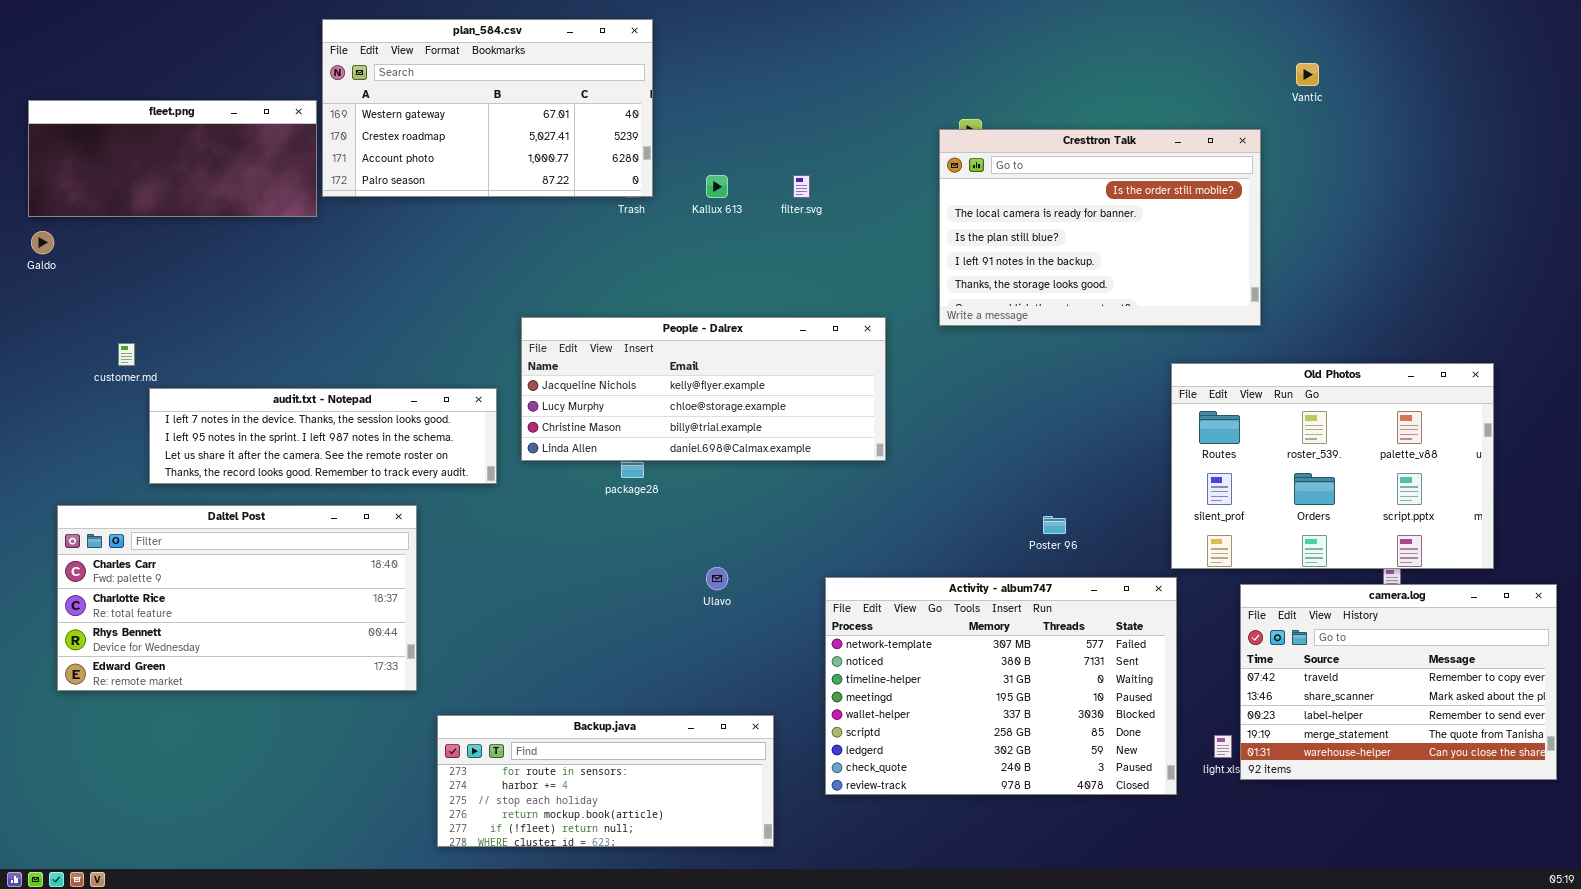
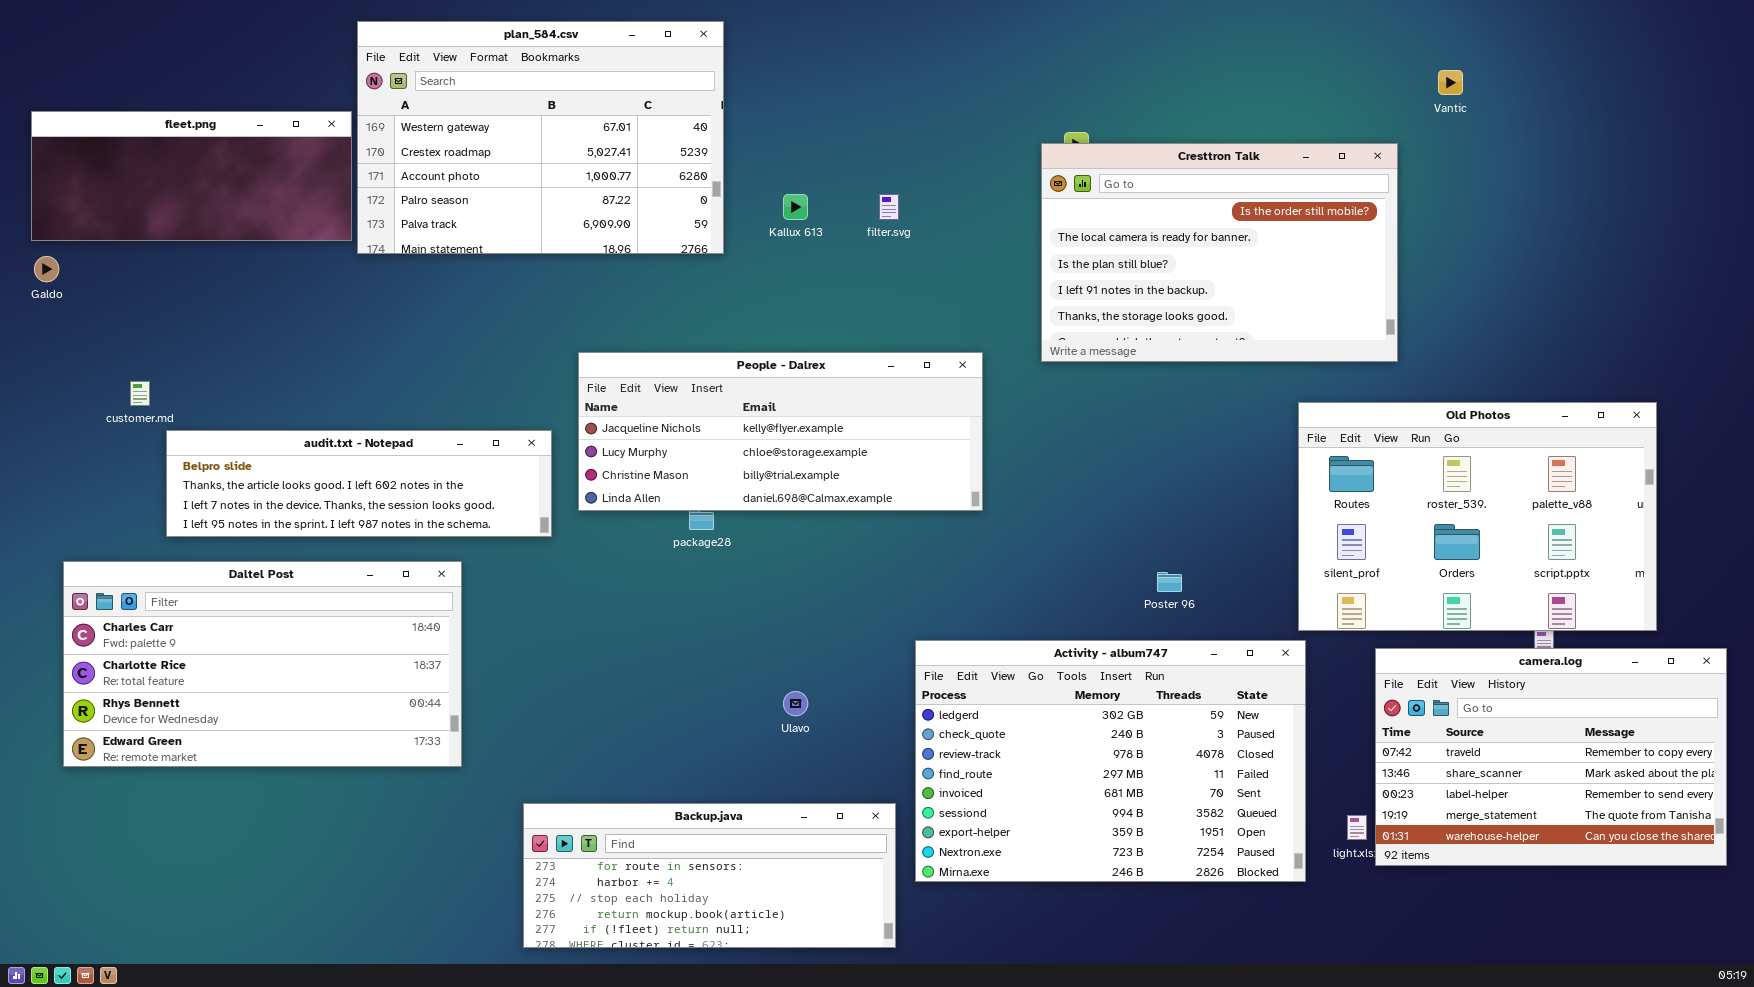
plan_584.csv: [322,19,653,197] -> [357,21,724,254], resized
audit.txt - Notepad: [149,388,497,484] -> [166,430,552,537], scrolled up 2 rows
Ulavo: [706,567,728,590] -> [783,691,808,716], moved
Activity - album747: [825,577,1177,795] -> [915,640,1306,882], scrolled down 6 rows
Backup.java: [437,715,774,847] -> [523,803,896,948], moved

